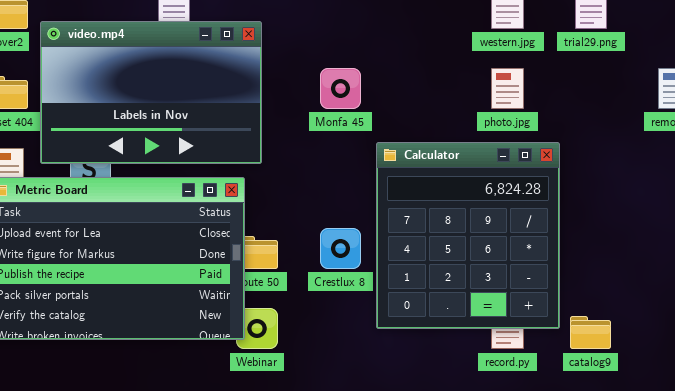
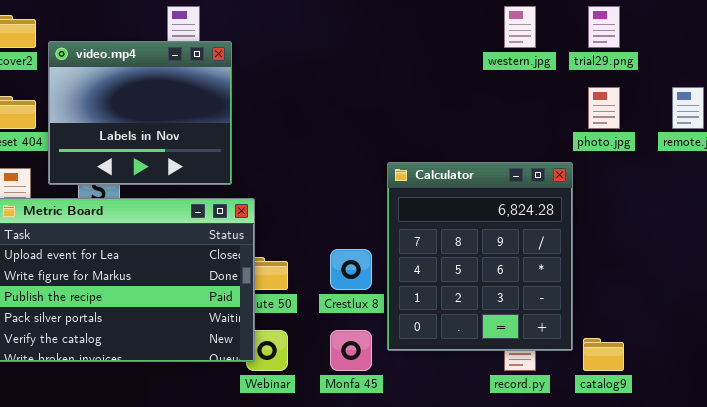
video.mp4: [40,21,262,164] -> [48,41,232,185], resized
Monfa 45: [320,68,361,109] -> [330,330,372,371], moved
photo.jpg: [491,68,524,109] -> [588,87,620,129], moved

